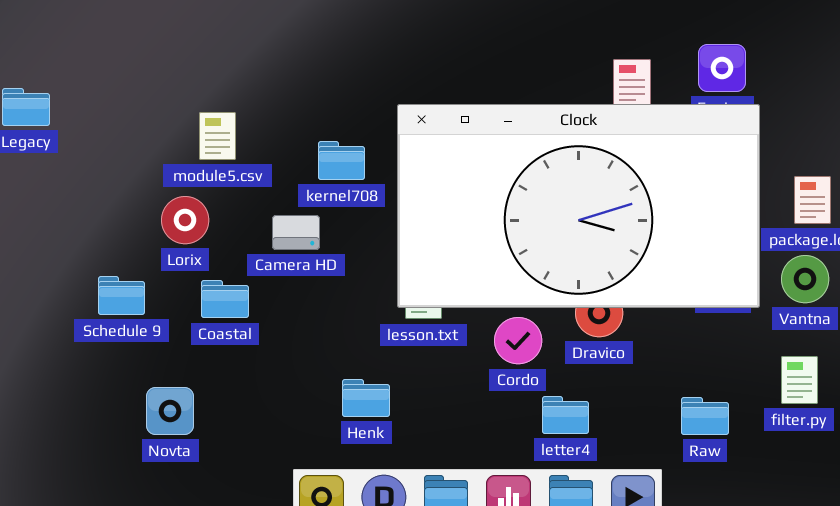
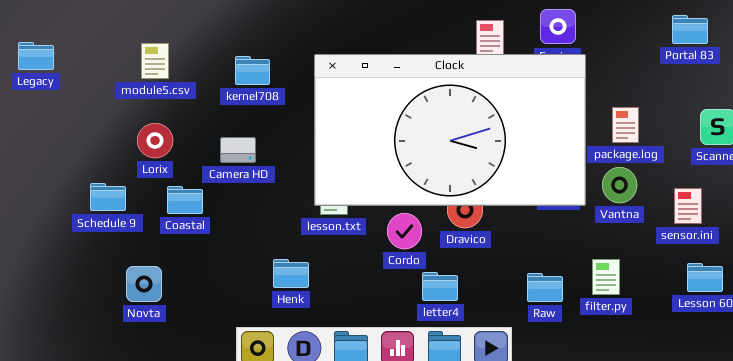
module5.csv: [199,112,236,160] -> [141,43,169,79], moved
kernel708: [318,141,365,180] -> [235,56,270,85], moved
filter.py: [781,356,818,404] -> [592,259,620,295], moved

